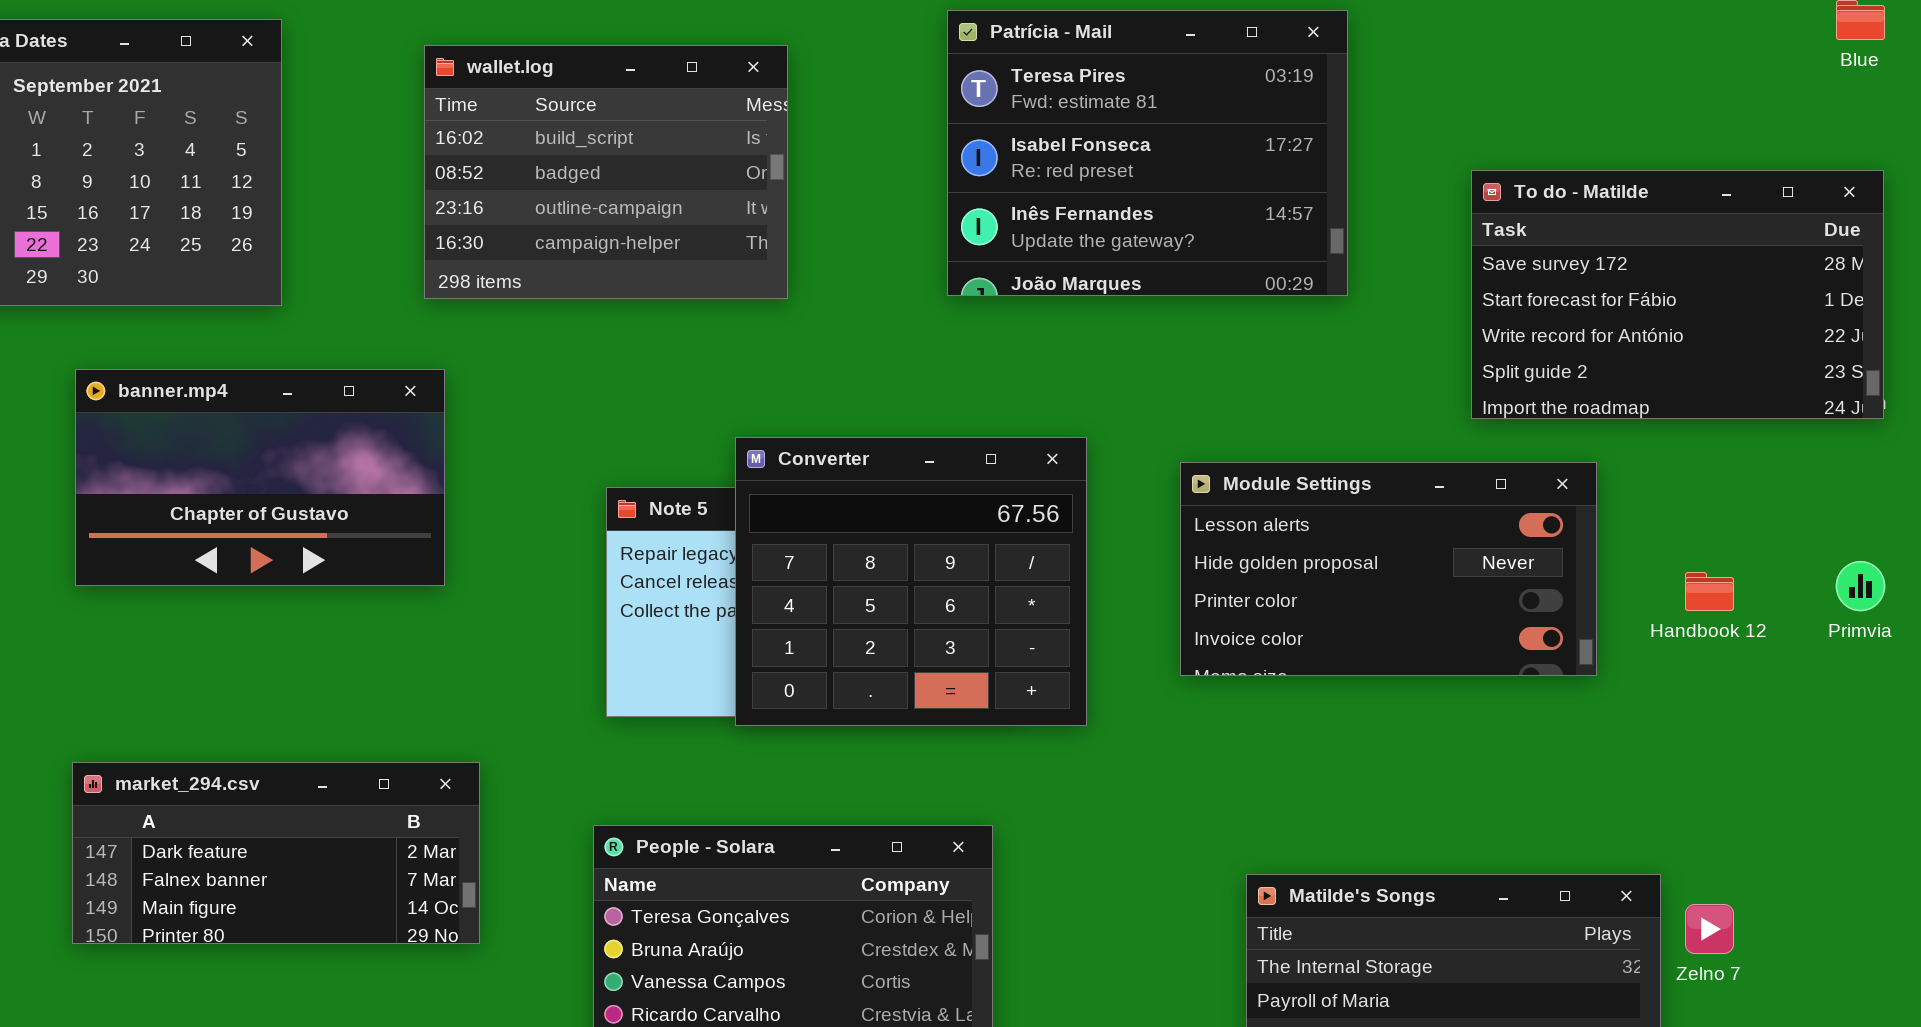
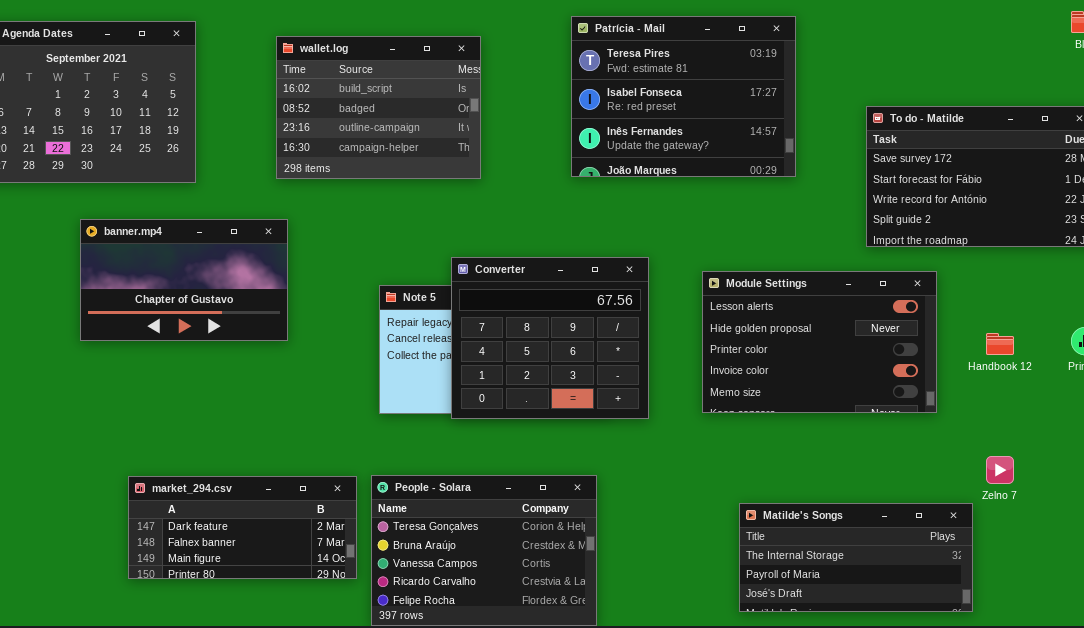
Module Settings: [1180,462,1597,676] -> [702,271,937,413], resized
market_294.csv: [72,762,480,944] -> [128,476,357,579], moved
Zelno 7: [1685,904,1734,954] -> [986,456,1014,484], moved

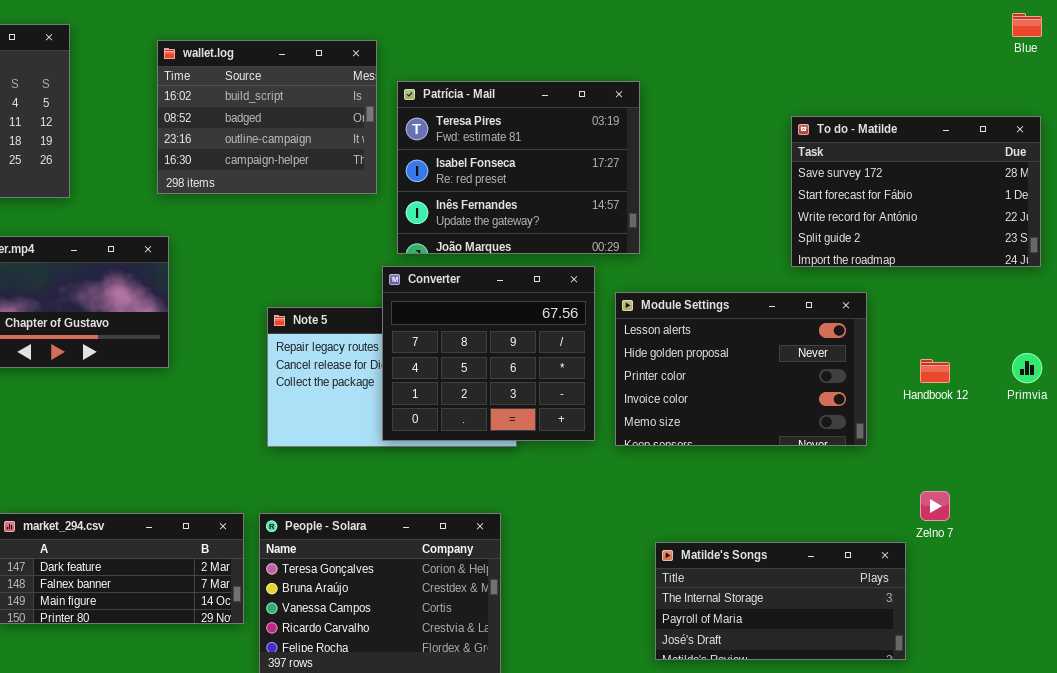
Patrícia - Mail: [571,16,796,177] -> [397,81,640,254], moved
Converter: [451,257,649,419] -> [382,266,595,441], moved

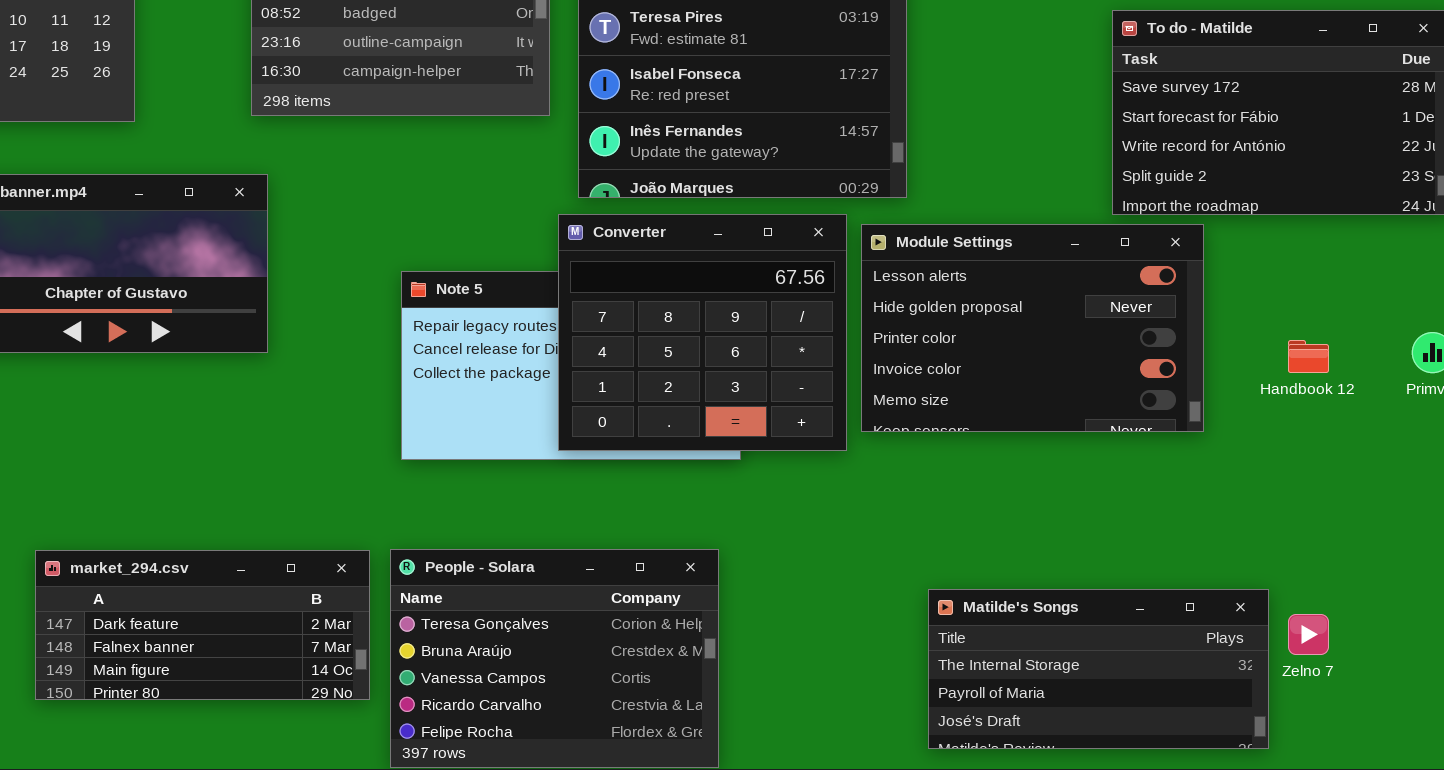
Module Settings: [615,292,867,446] -> [861,224,1204,432], moved
Zelno 7: [920,491,950,521] -> [1288,614,1329,655], moved

